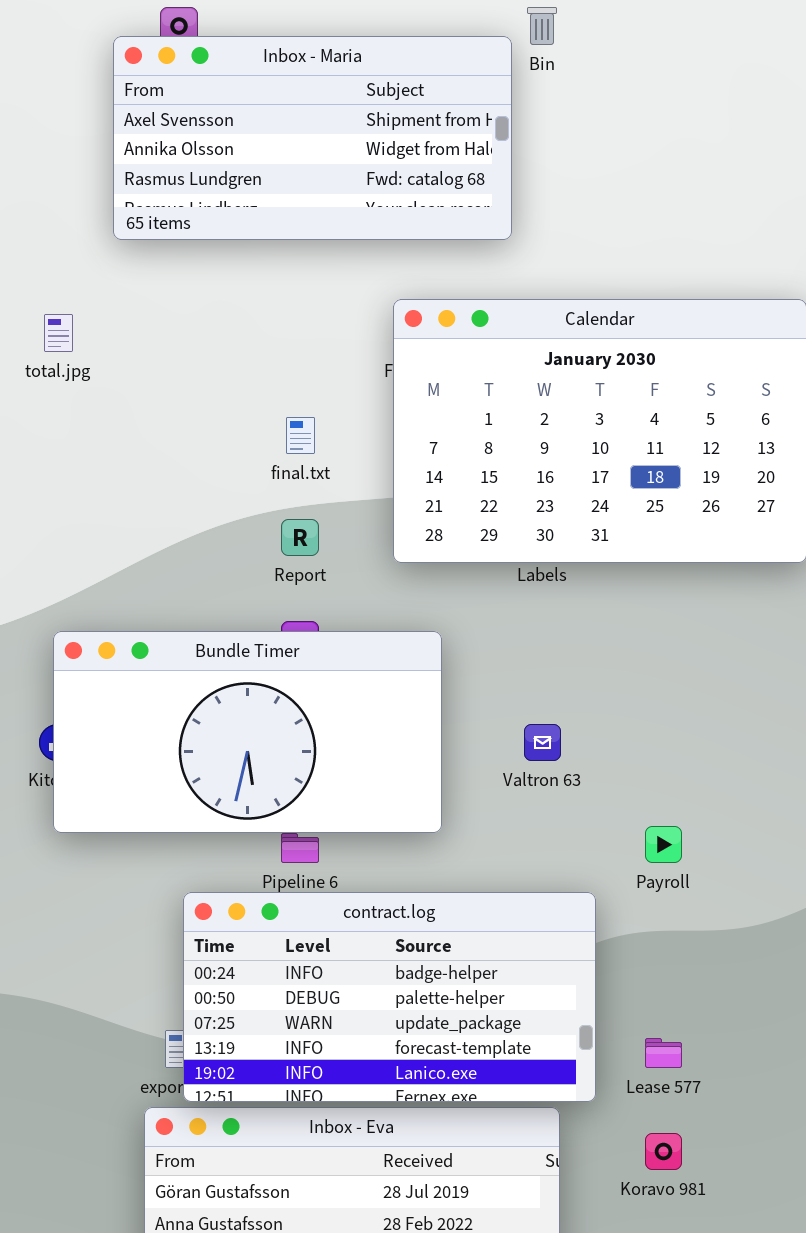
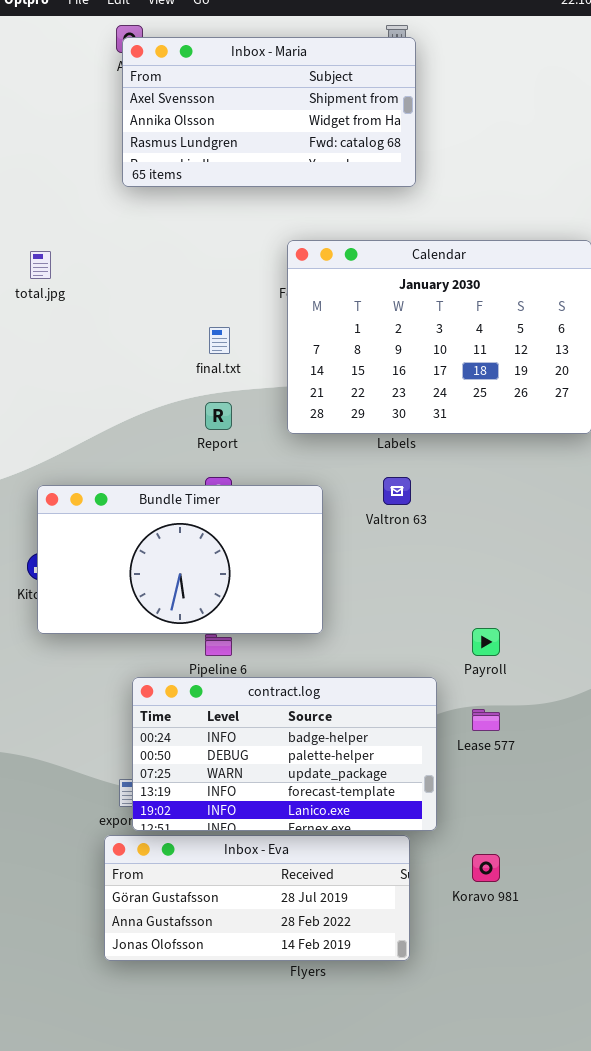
Inbox - Maria: [113,36,512,240] -> [122,37,416,187], moved
Valtron 63: [524,724,561,761] -> [383,477,411,505], moved
Lease 577: [645,1038,682,1068] -> [472,709,500,731], moved

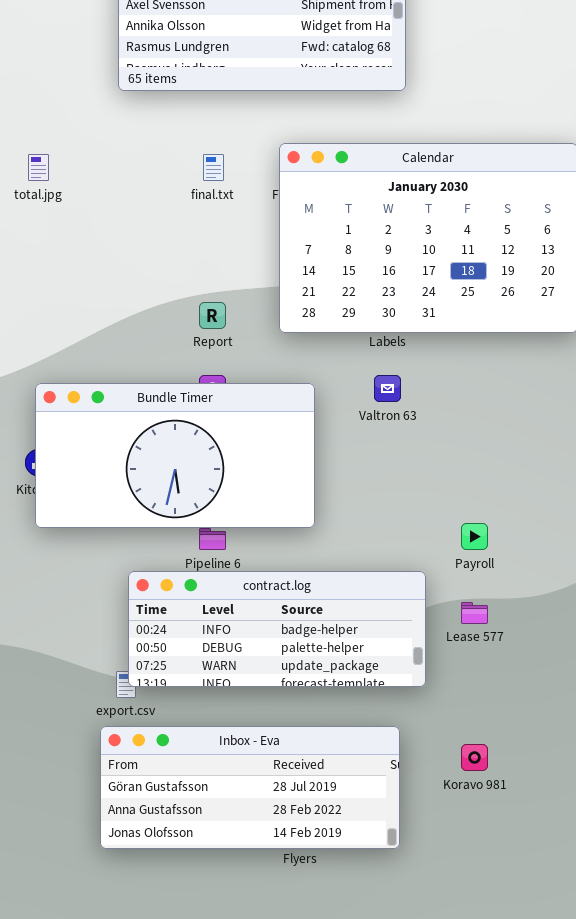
final.txt: [209,327,230,354] -> [203,154,224,181], moved
contract.log: [132,677,437,831] -> [128,571,426,687], resized

